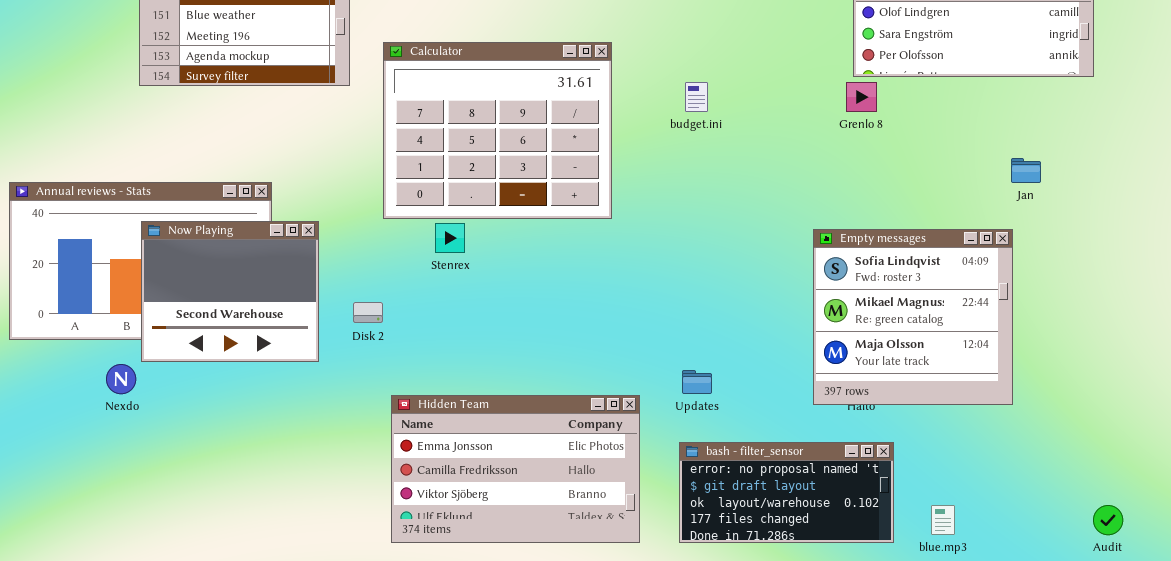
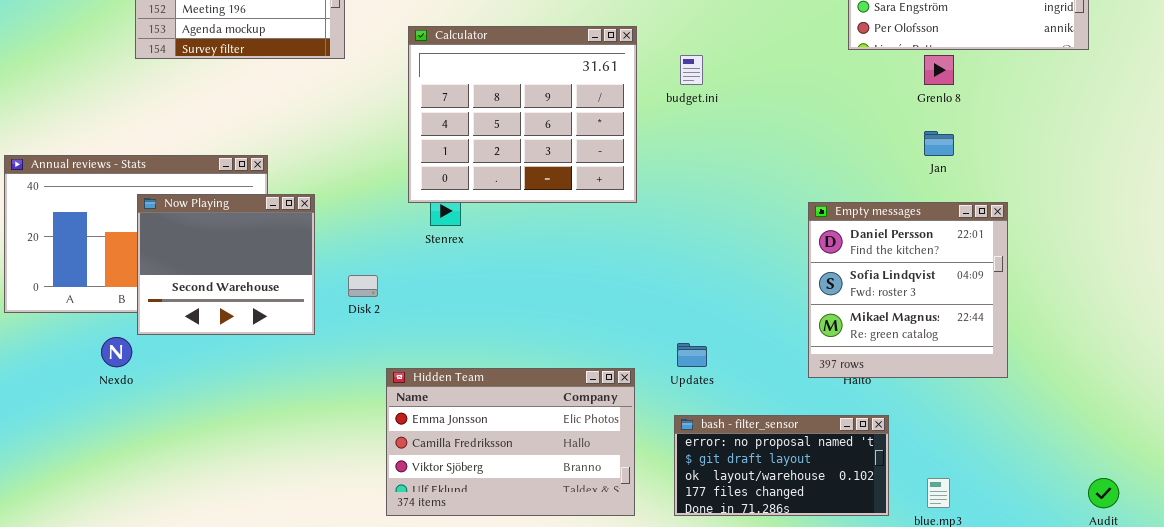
Calculator: [383,42,612,219] -> [408,26,637,203], moved
Grenlo 8: [846,82,877,112] -> [924,55,954,85], moved
Jan: [1011,158,1041,183] -> [924,131,954,156], moved
Empty messages: [813,229,1013,405] -> [808,202,1008,378], scrolled up 1 row

